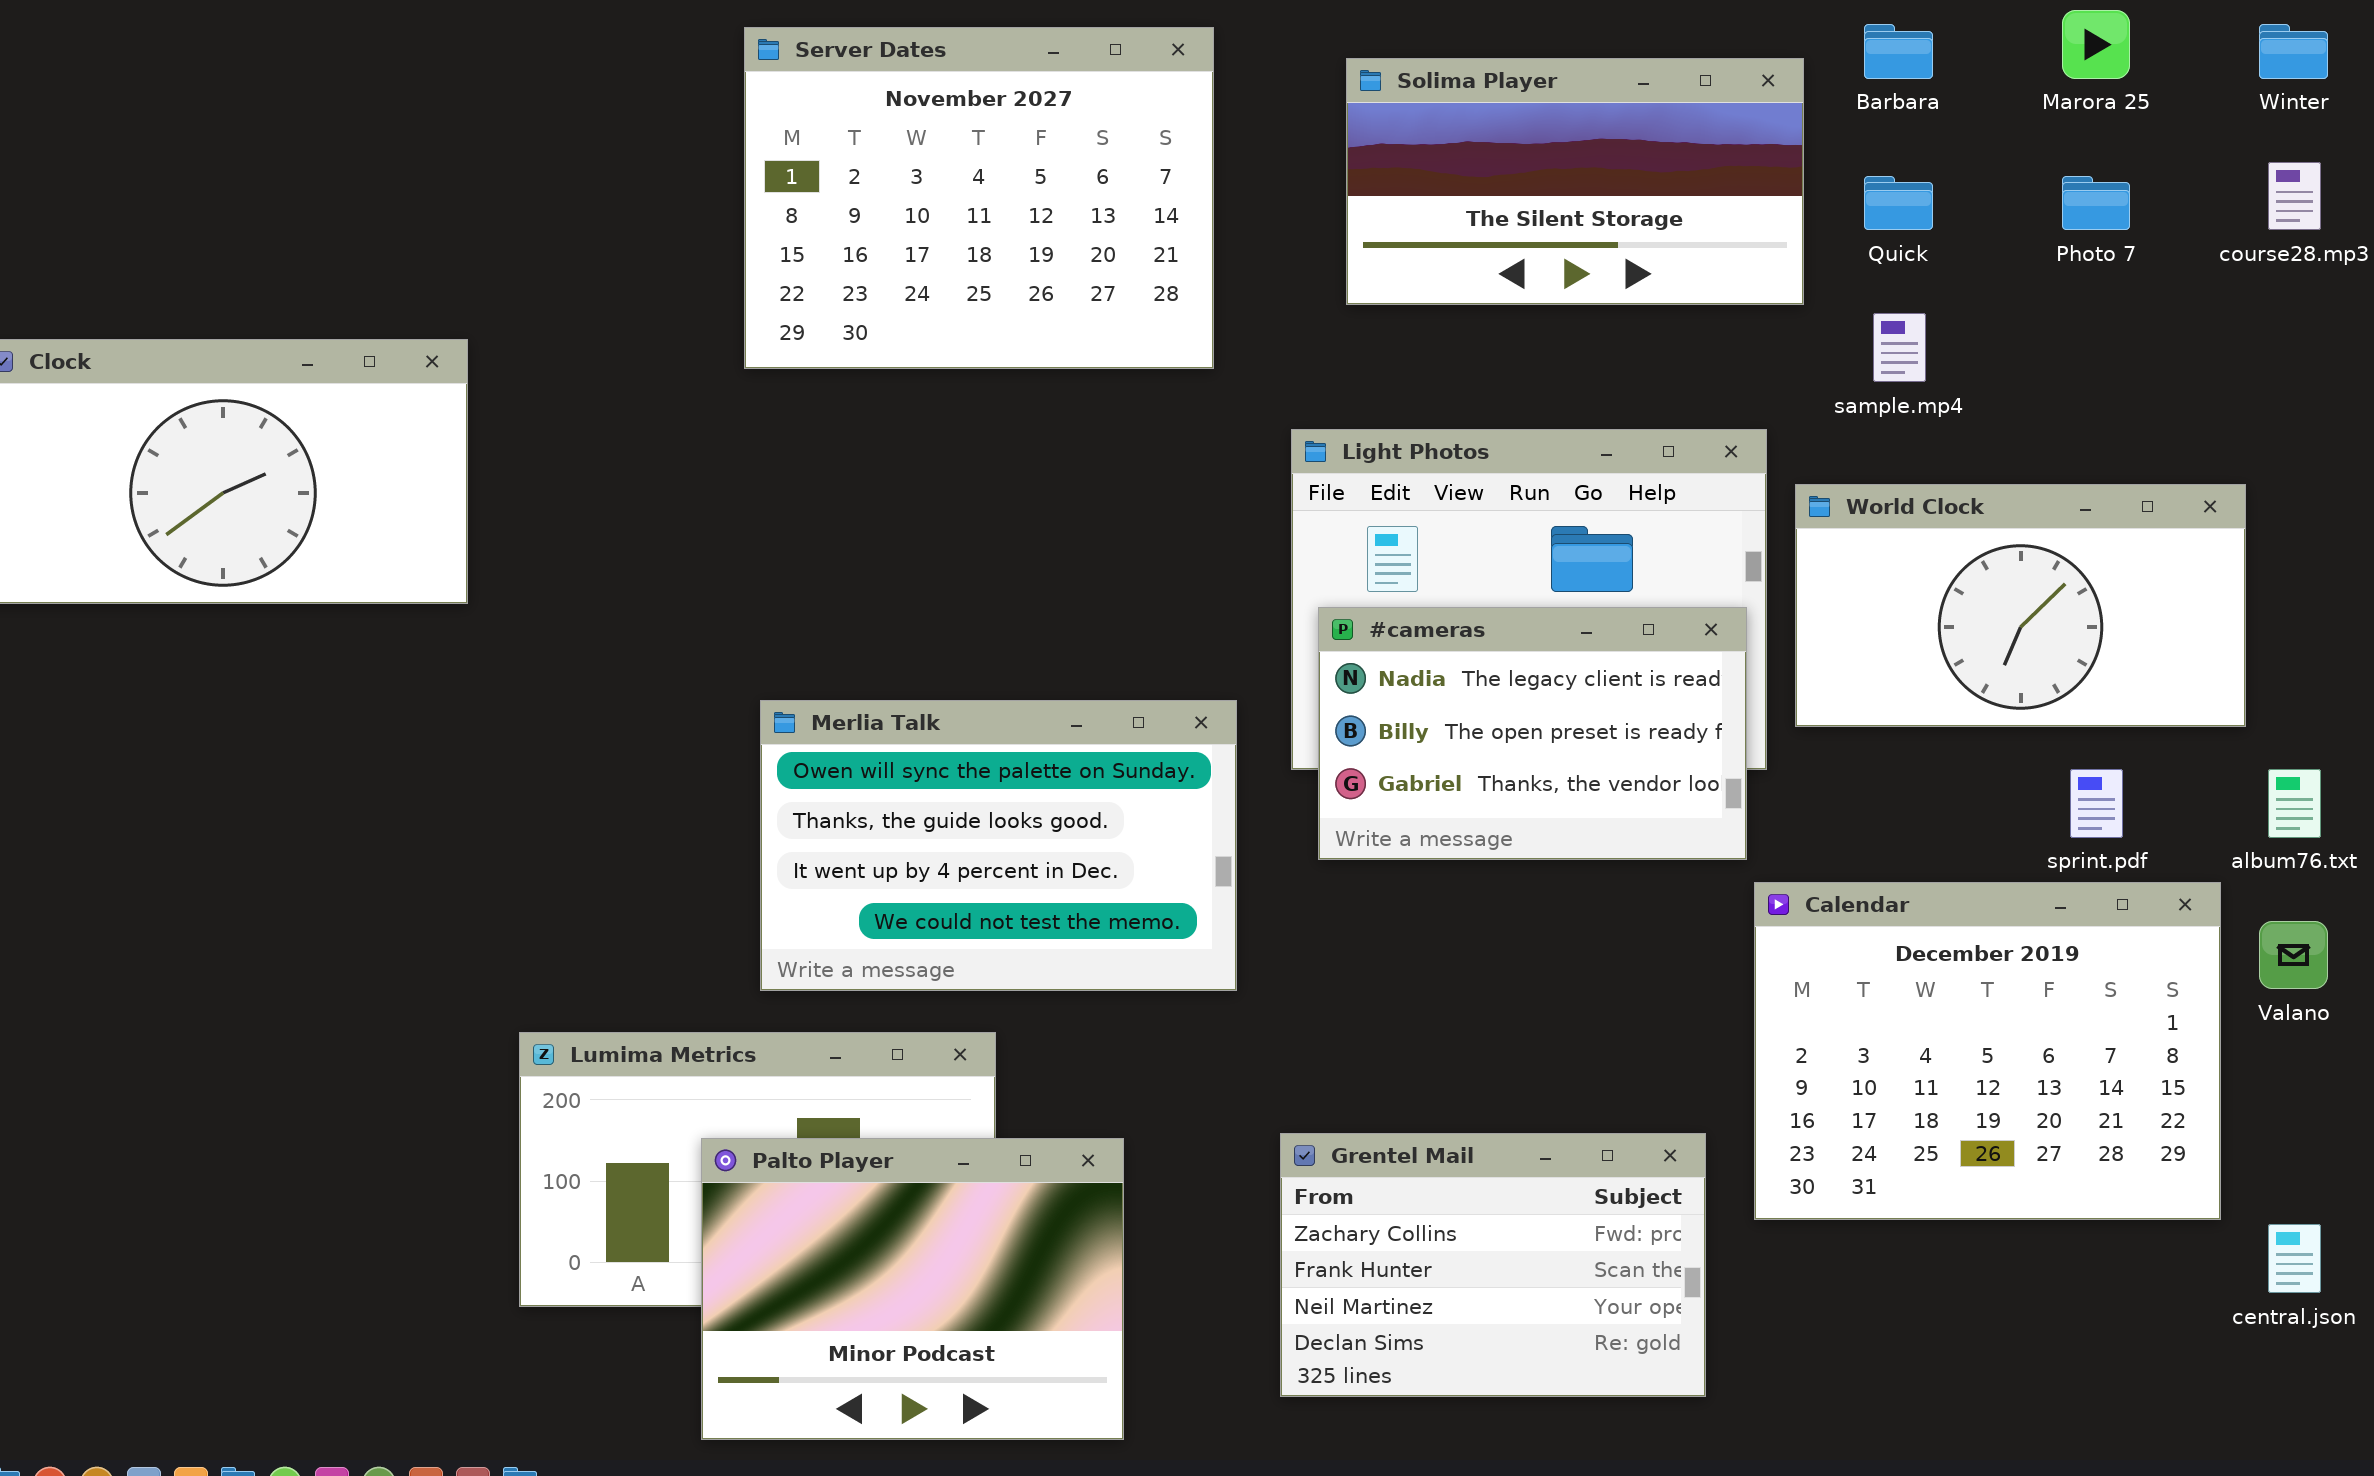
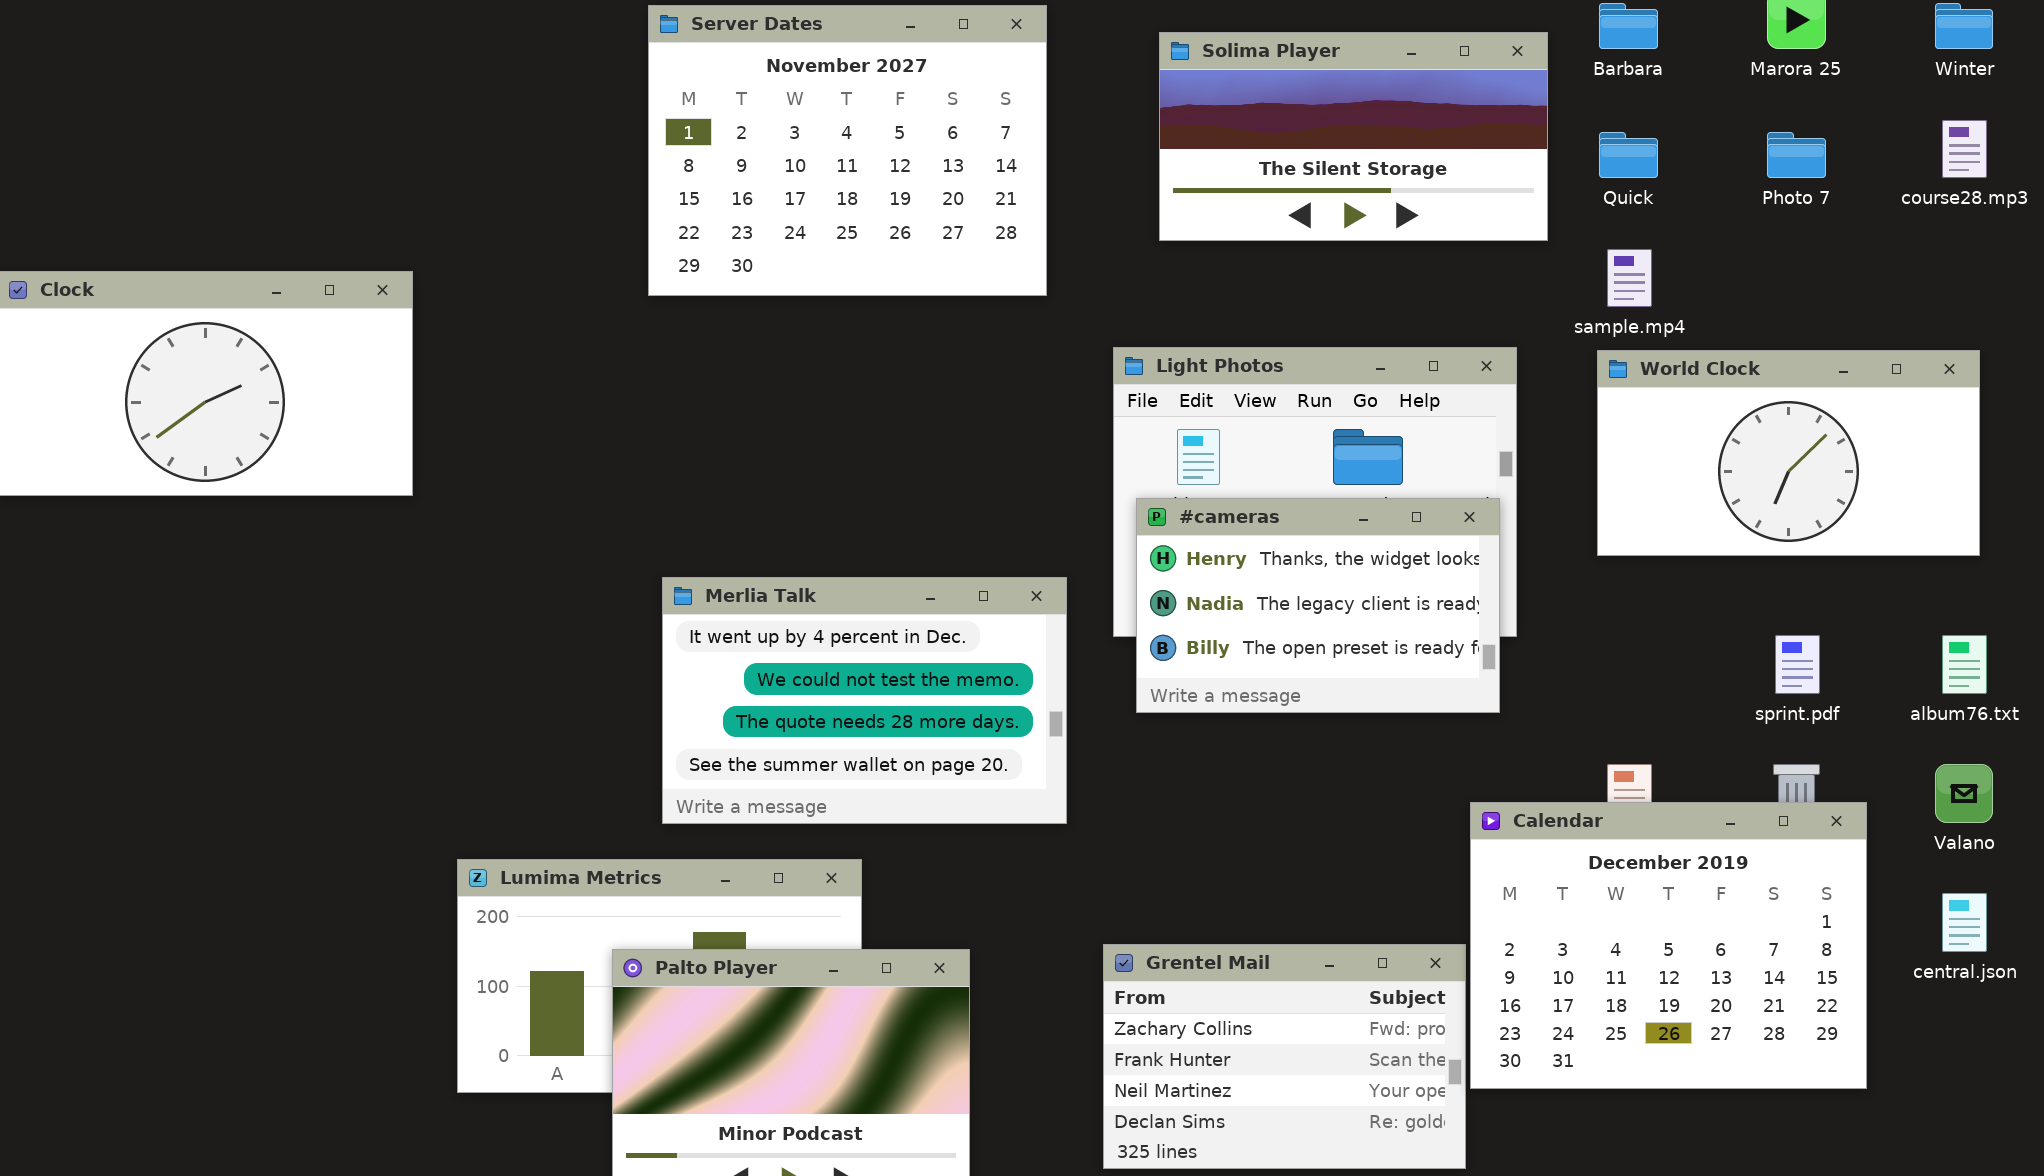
World Clock: [1795,484,2246,727] -> [1597,350,1980,556], moved
#cameras: [1318,607,1747,860] -> [1136,498,1500,713], scrolled up 1 row
Merlia Talk: [760,700,1237,991] -> [662,577,1067,824], scrolled down 2 rows
Calendar: [1754,882,2221,1220] -> [1470,802,1867,1089], moved
central.json: [2268,1224,2321,1293] -> [1942,893,1987,952], moved

